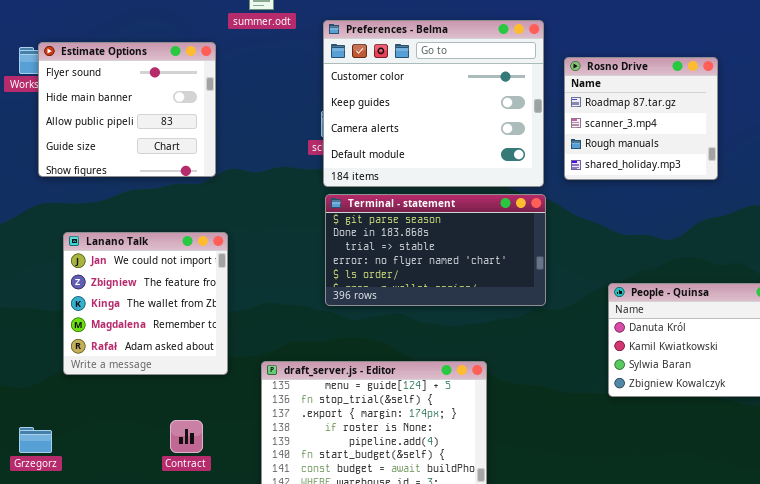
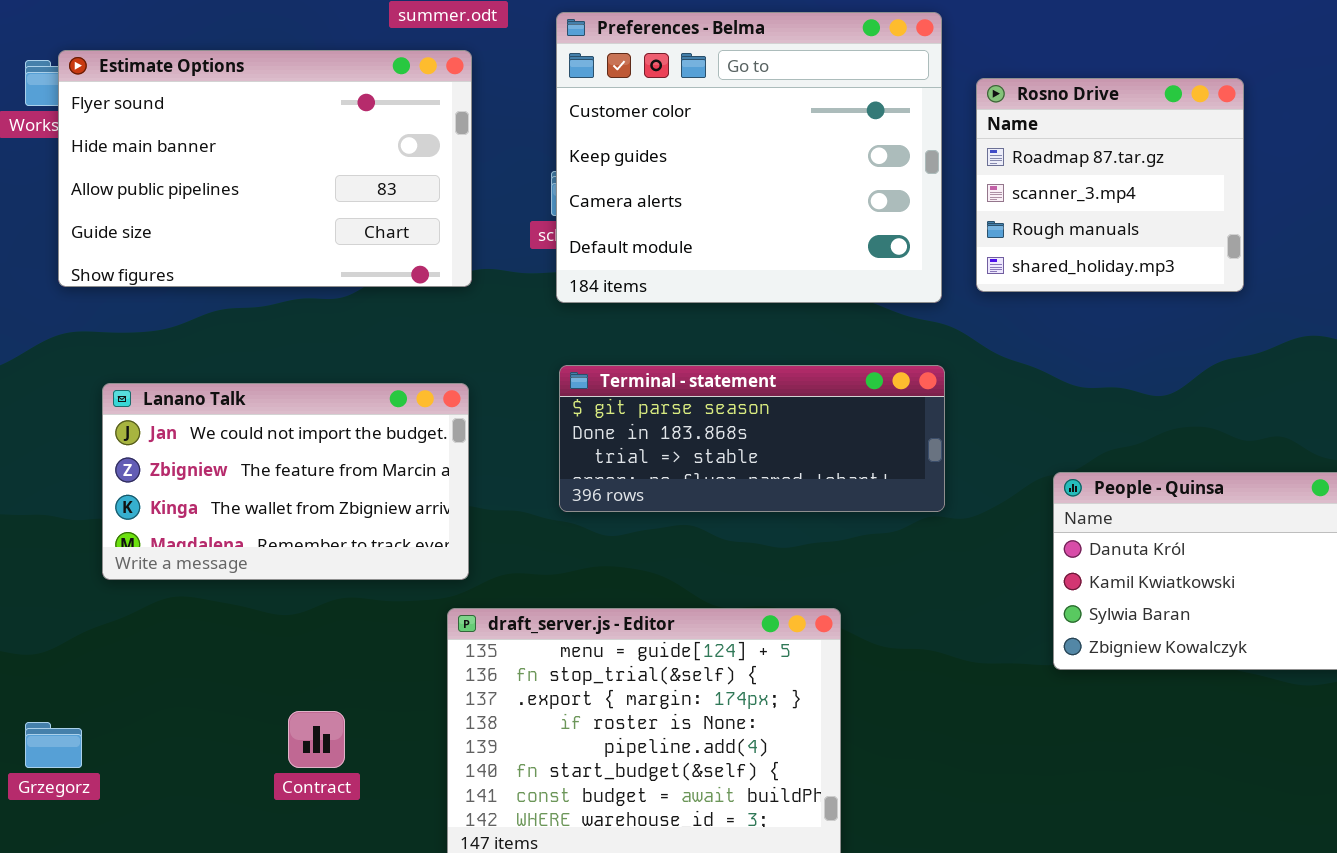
Estimate Options: [38,42,216,177] -> [58,50,472,287], resized
Terminal - statement: [325,194,546,306] -> [559,365,945,512], resized
Lanano Talk: [63,232,228,375] -> [102,383,469,580], resized

